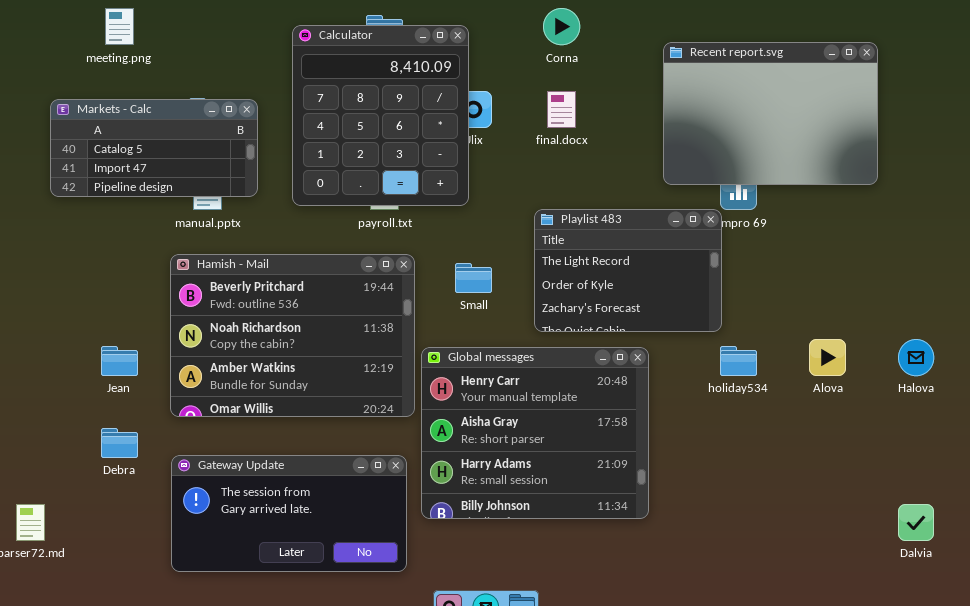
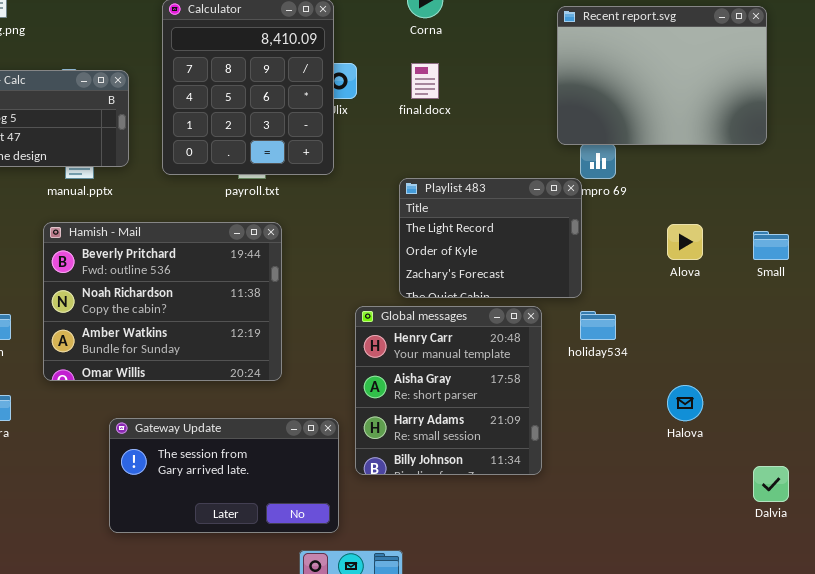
Recent report.svg: [663,42,878,185] -> [557,6,767,145], moved
Small: [455,263,492,293] -> [753,231,789,260], moved
Alova: [809,339,846,376] -> [667,224,703,260], moved
Halova: [898,339,934,376] -> [667,385,703,421], moved
Global messages: [421,347,649,519] -> [355,306,542,475], moved, resized
Gateway Update: [171,455,407,572] -> [109,418,339,533], moved

